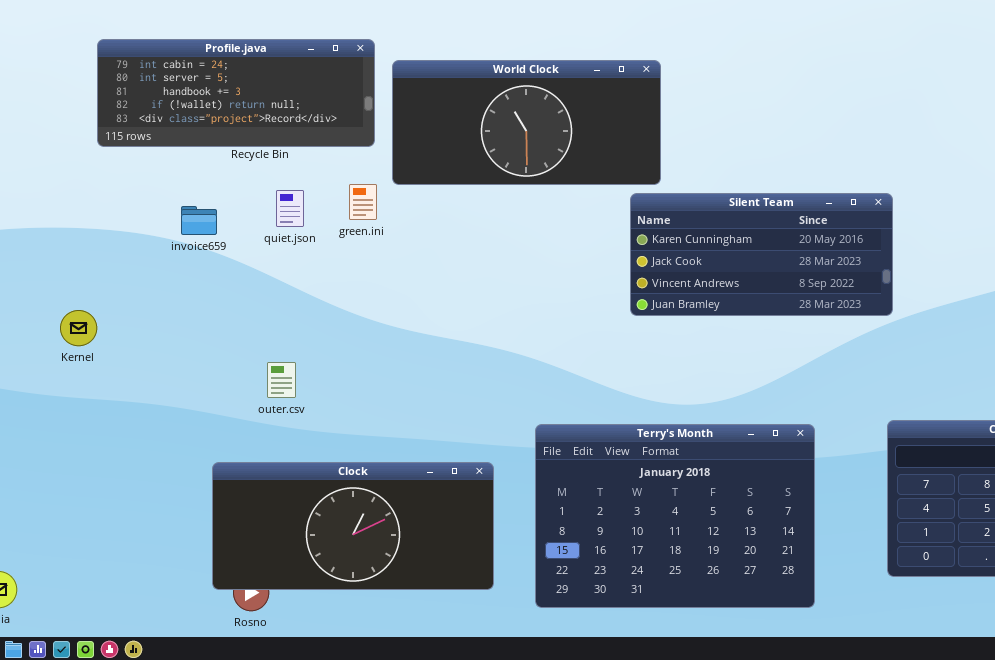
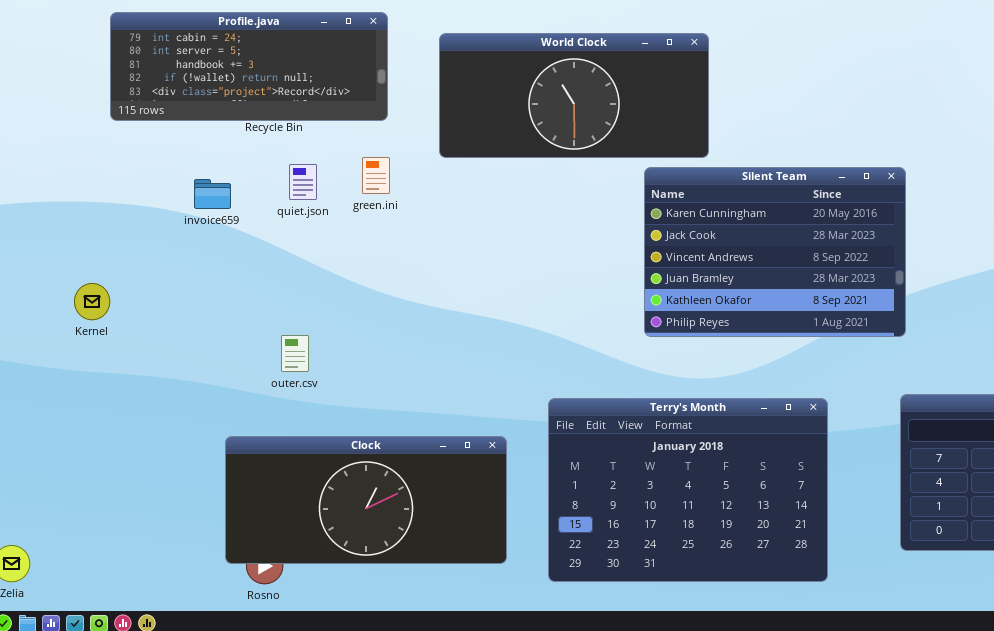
World Clock: [392,60,661,185] -> [439,33,709,158], moved
Silent Team: [630,193,893,316] -> [644,167,906,337], resized

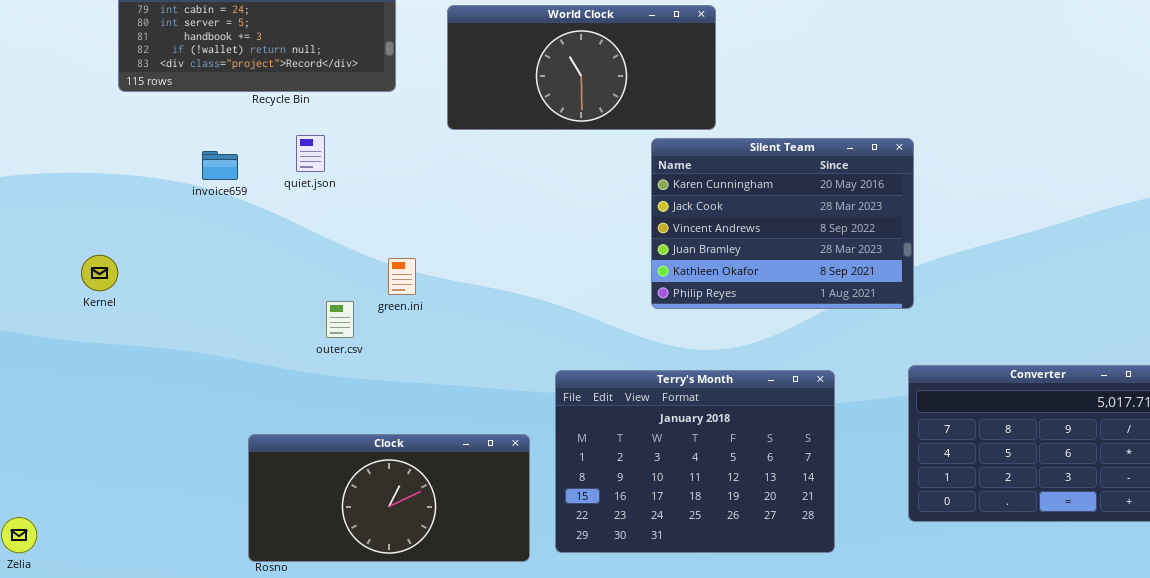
green.ini: [362,157,390,194] -> [388,258,416,295], moved
outer.csv: [281,335,309,372] -> [326,301,354,338], moved
Clock: [225,436,507,564] -> [248,434,530,562], moved

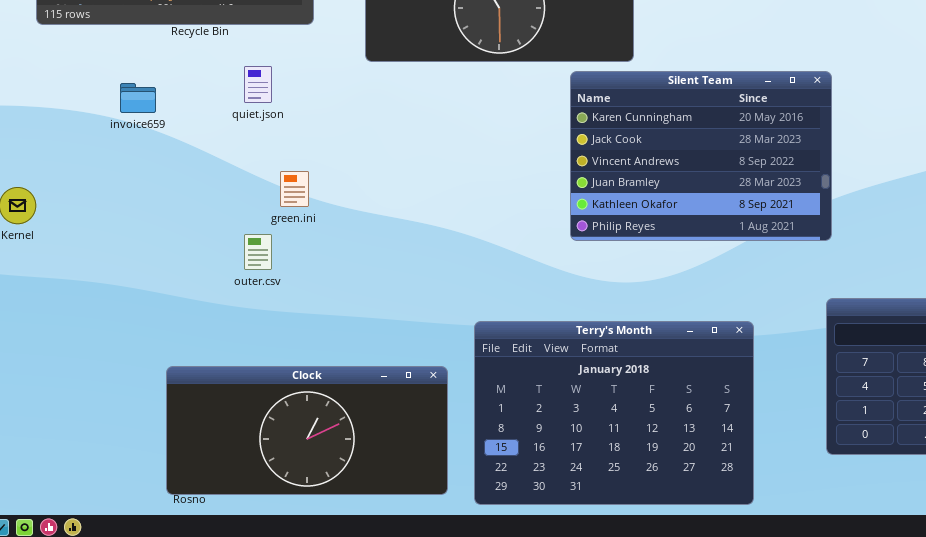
quiet.json: [296,135,325,172] -> [244,66,272,103], moved
green.ini: [388,258,416,295] -> [280,171,309,207], moved
Terry's Month: [555,370,835,553] -> [474,321,754,505], moved

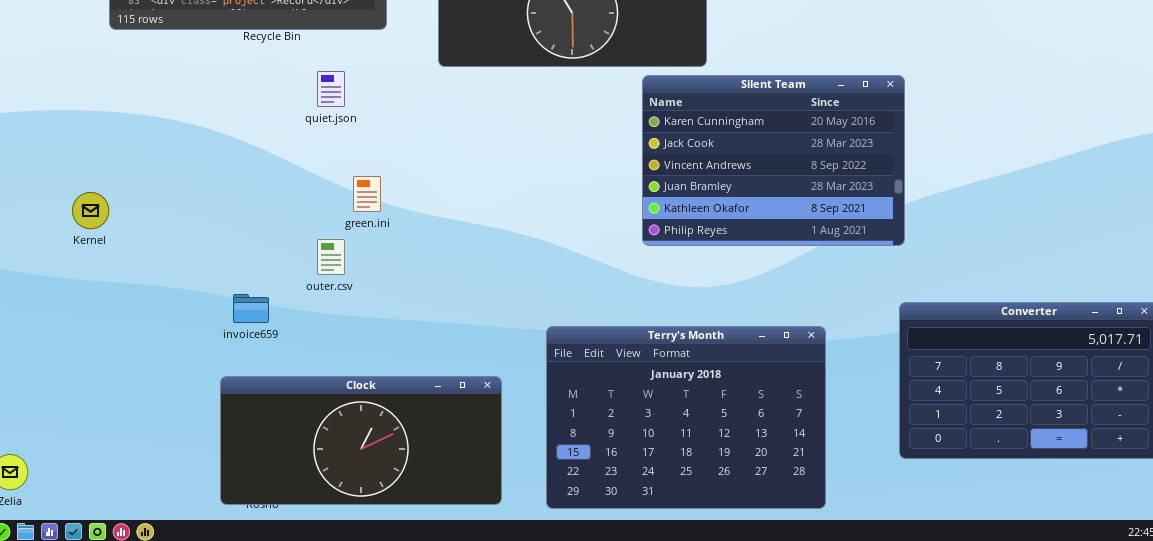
invoice659: [120,83,156,113] -> [233,294,269,323], moved
Clock: [166,366,448,495] -> [220,376,502,505], moved

